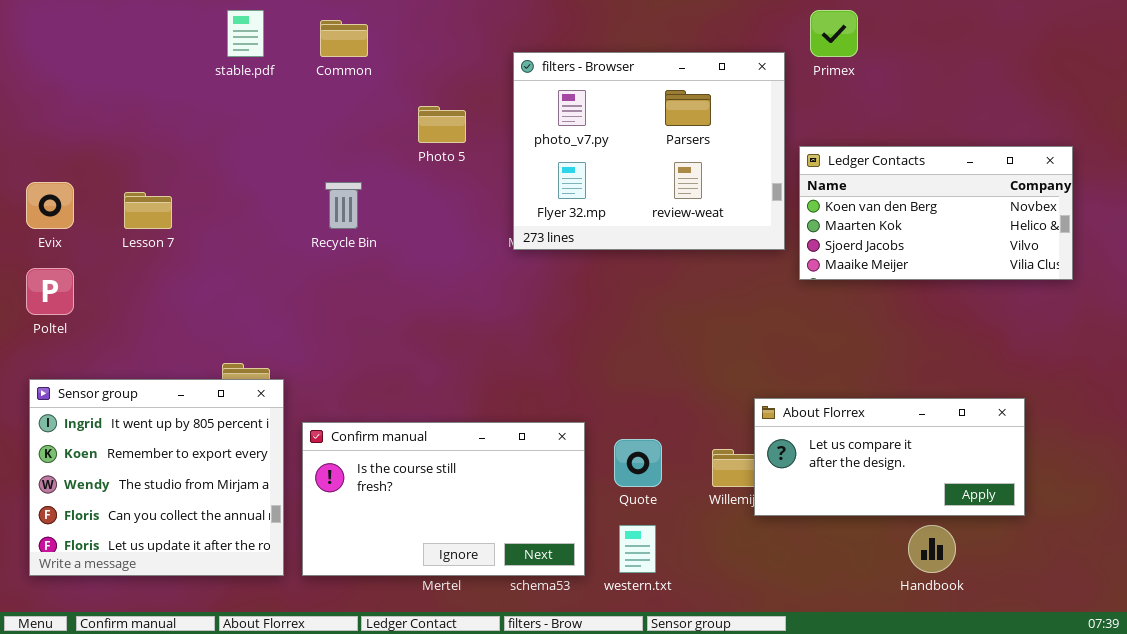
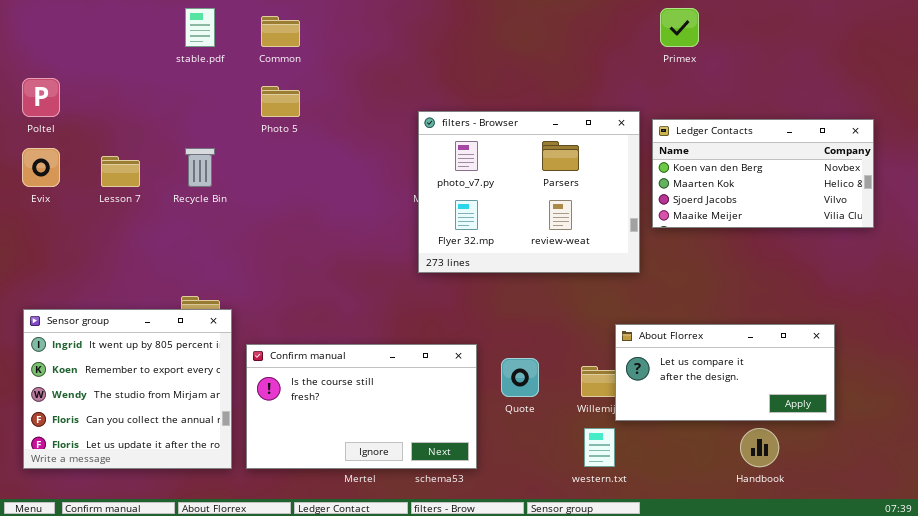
filters - Browser: [513,52,785,250] -> [418,111,640,273], moved
Photo 5: [418,106,466,143] -> [261,86,300,117], moved
Recycle Bin: [325,182,362,229] -> [185,148,215,187], moved
Poltel: [26,268,74,315] -> [22,78,60,117], moved
western.txt: [619,525,656,573] -> [584,428,615,467], moved

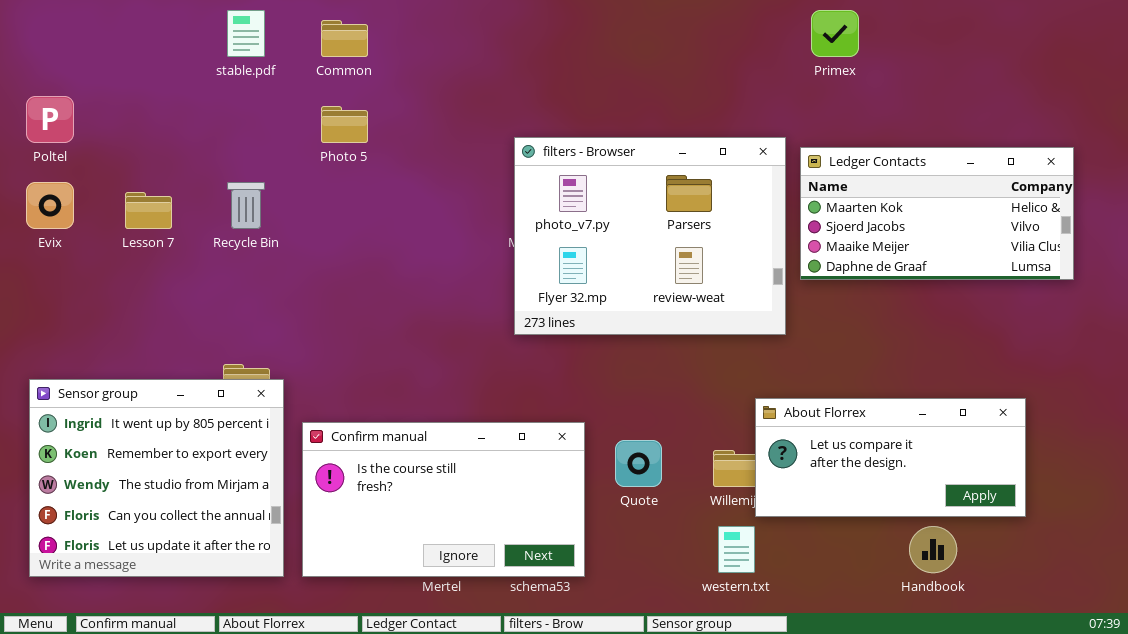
Ledger Contacts: [652,119,874,228] -> [800,147,1074,280], scrolled down 1 row

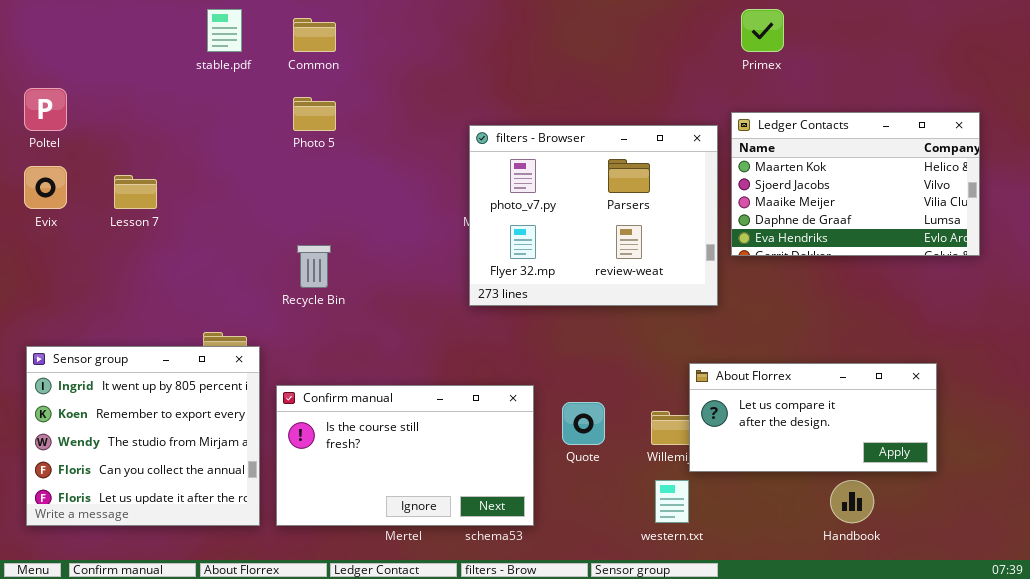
Ledger Contacts: [800,147,1074,280] -> [731,112,980,256], resized
Recycle Bin: [227,182,265,229] -> [297,245,331,288], moved

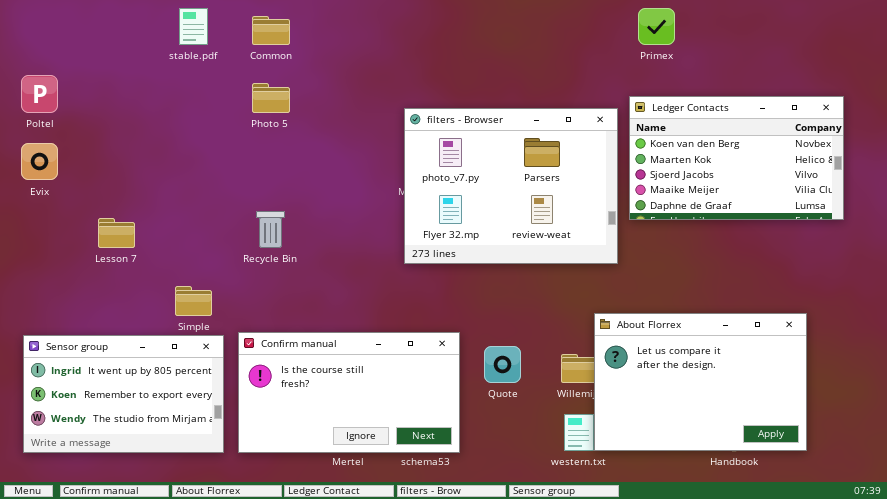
Ledger Contacts: [731,112,980,256] -> [629,96,844,220], scrolled up 1 row
Lesson 7: [114,175,157,209] -> [98,218,135,248], moved
Sensor group: [26,346,260,526] -> [23,335,224,453], resized
About Florrex: [689,363,937,472] -> [594,313,807,451], resized

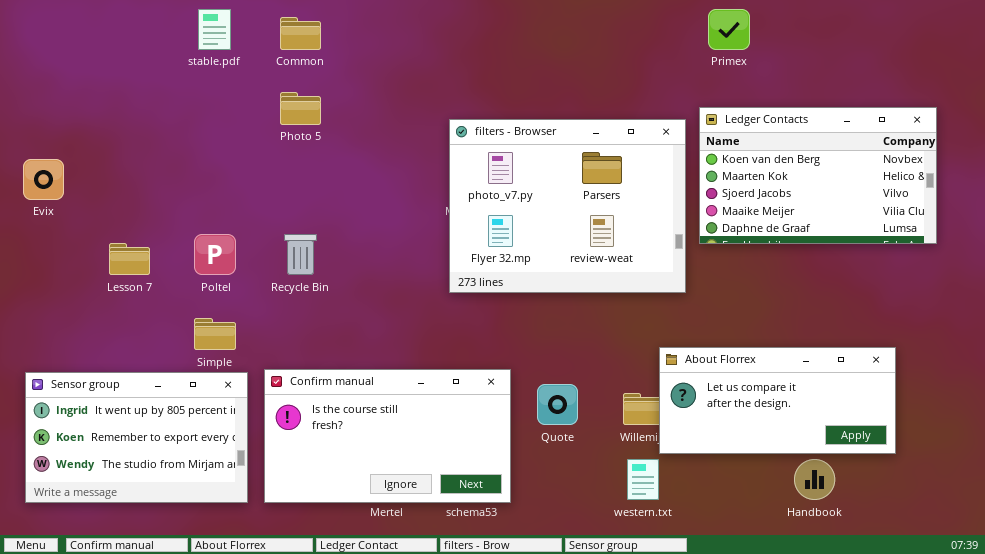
Poltel: [21,75,58,113] -> [194,234,236,275], moved
About Florrex: [594,313,807,451] -> [659,347,896,454], resized

